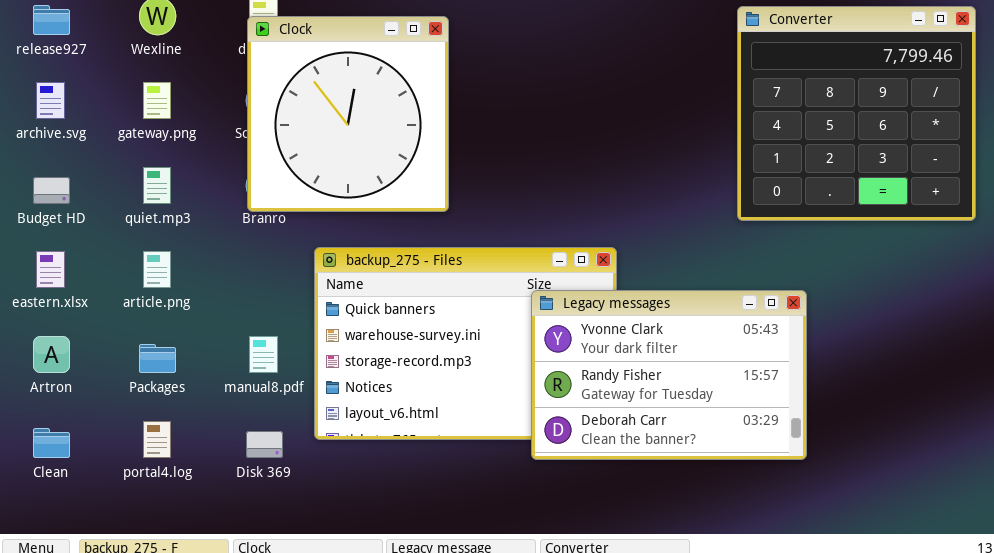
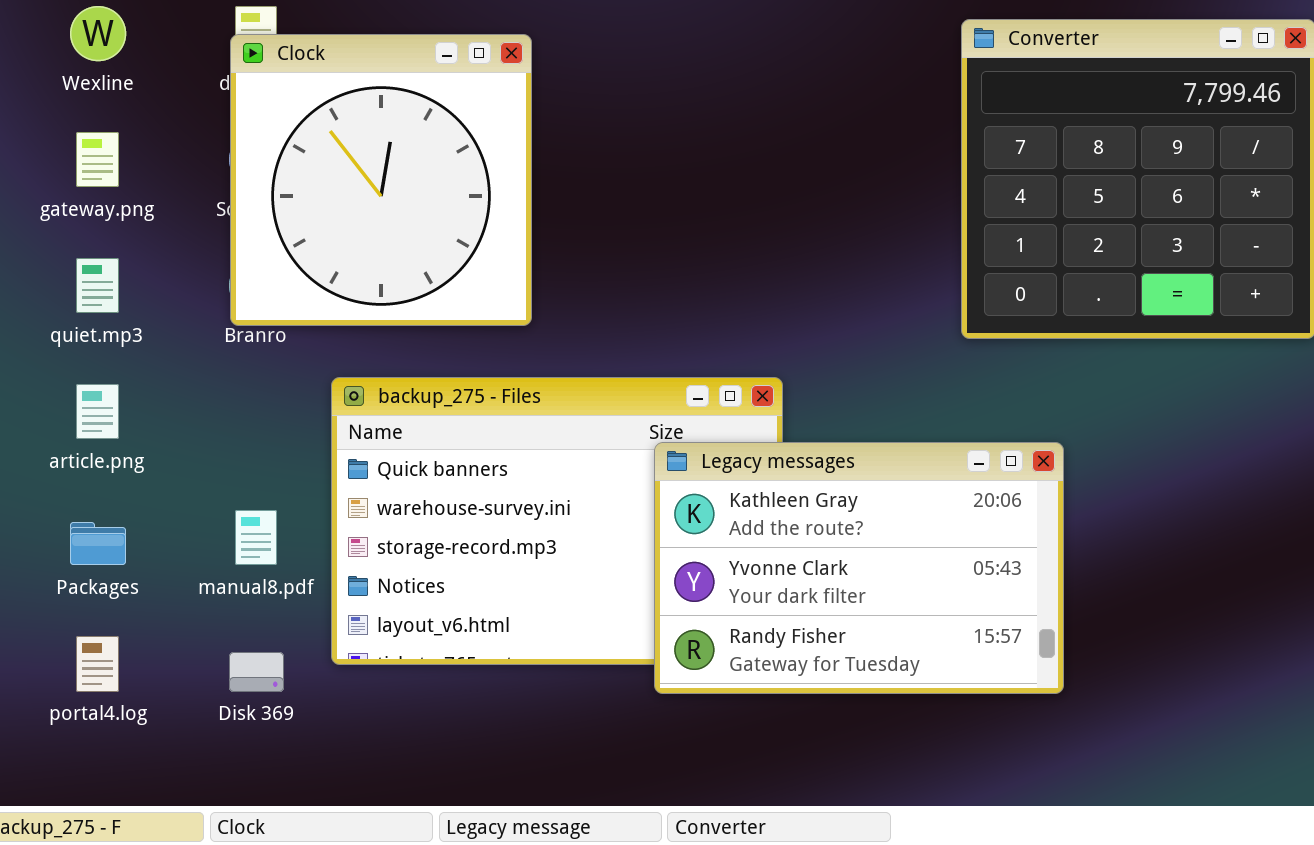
Legacy messages: [531,290,807,460] -> [654,442,1064,694], scrolled up 1 row

